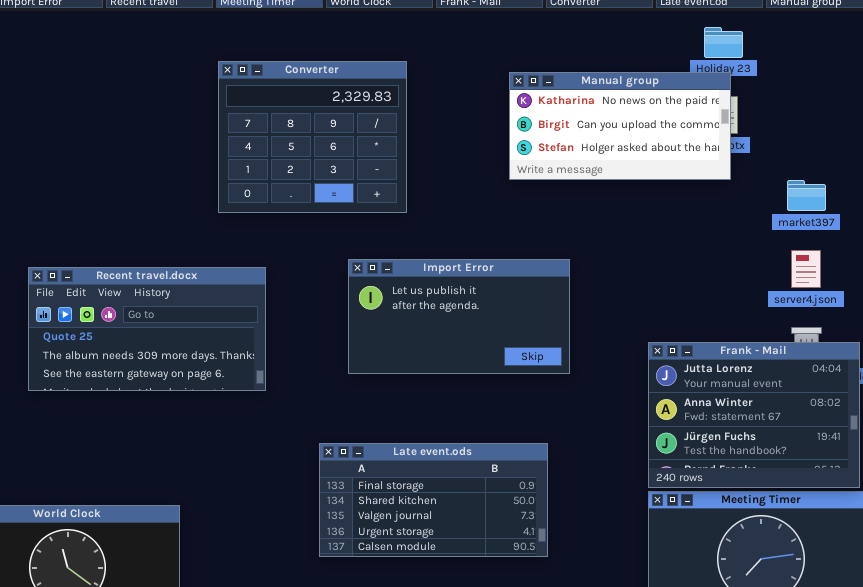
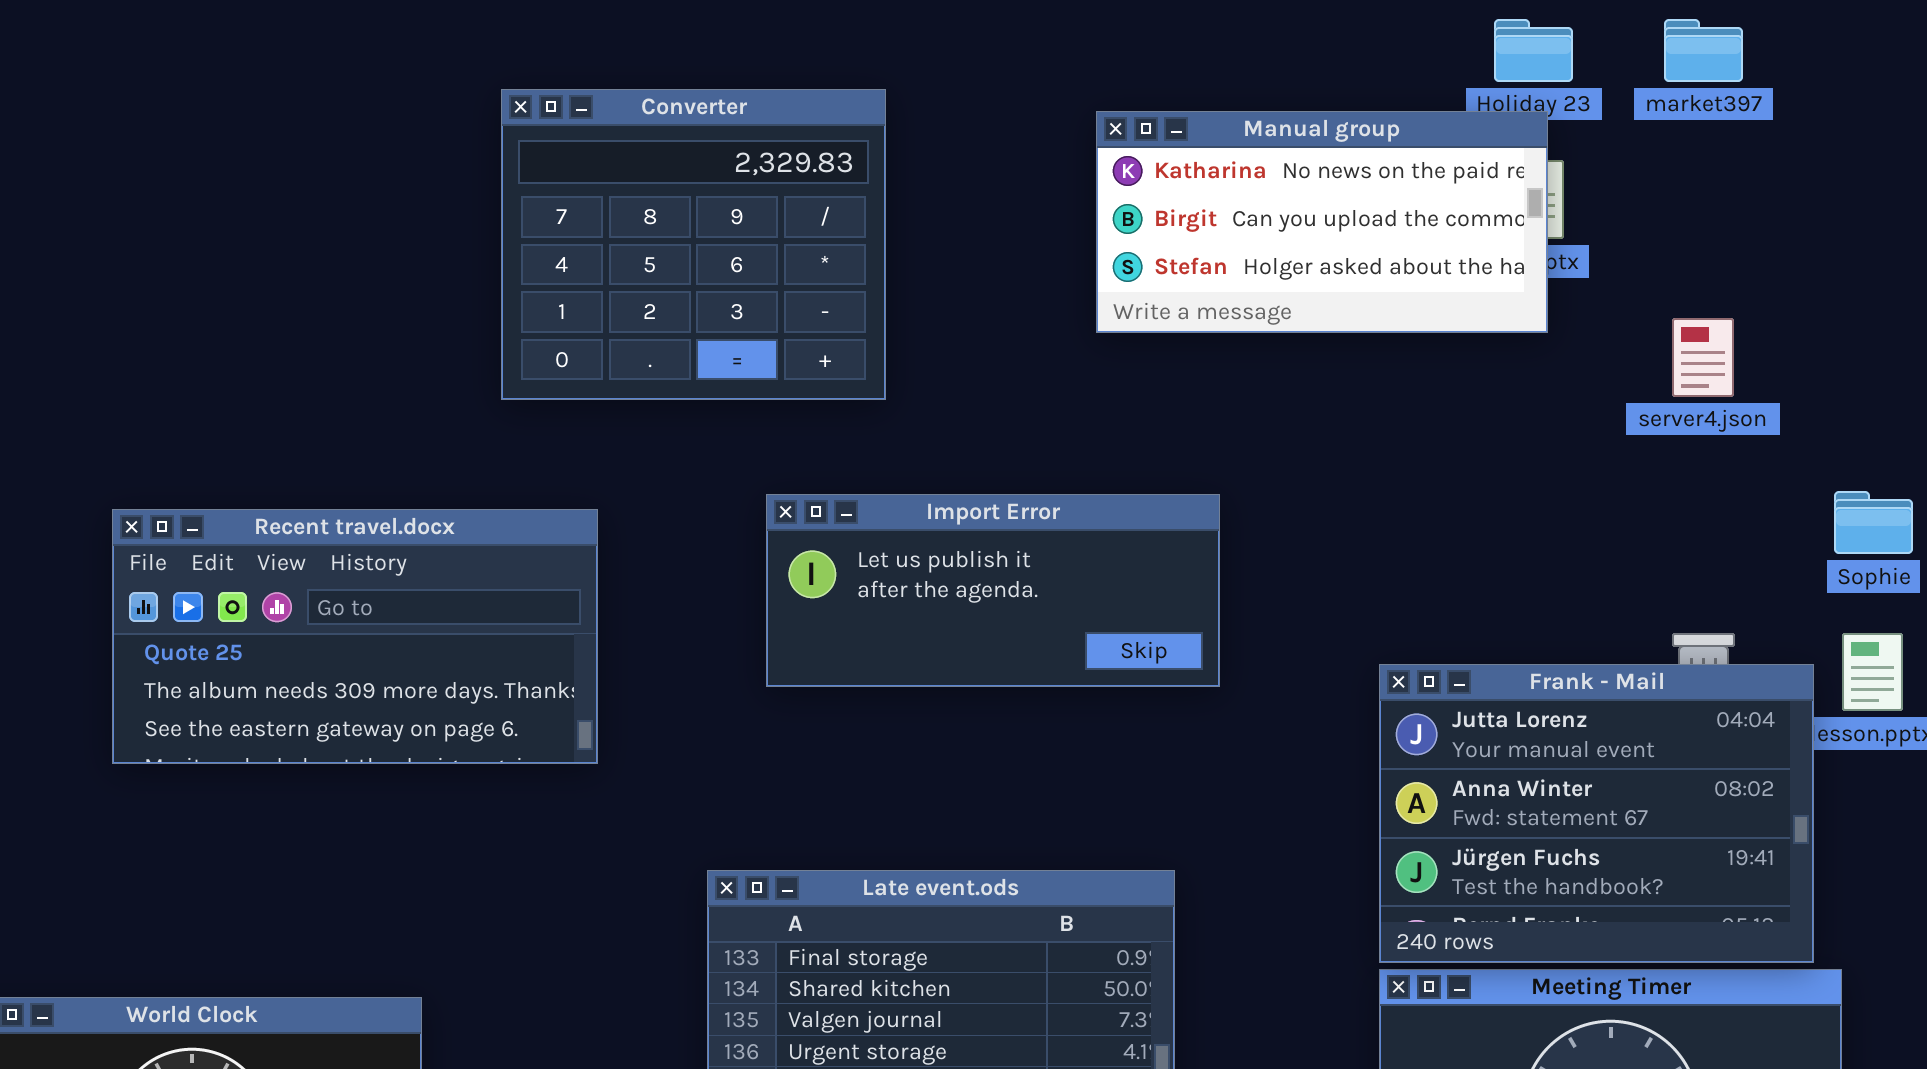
market397: [787,180,826,211] -> [1664,19,1743,82], moved
server4.json: [791,250,821,288] -> [1672,318,1734,397], moved
Import Error: [348,259,570,374] -> [766,494,1220,687], resized

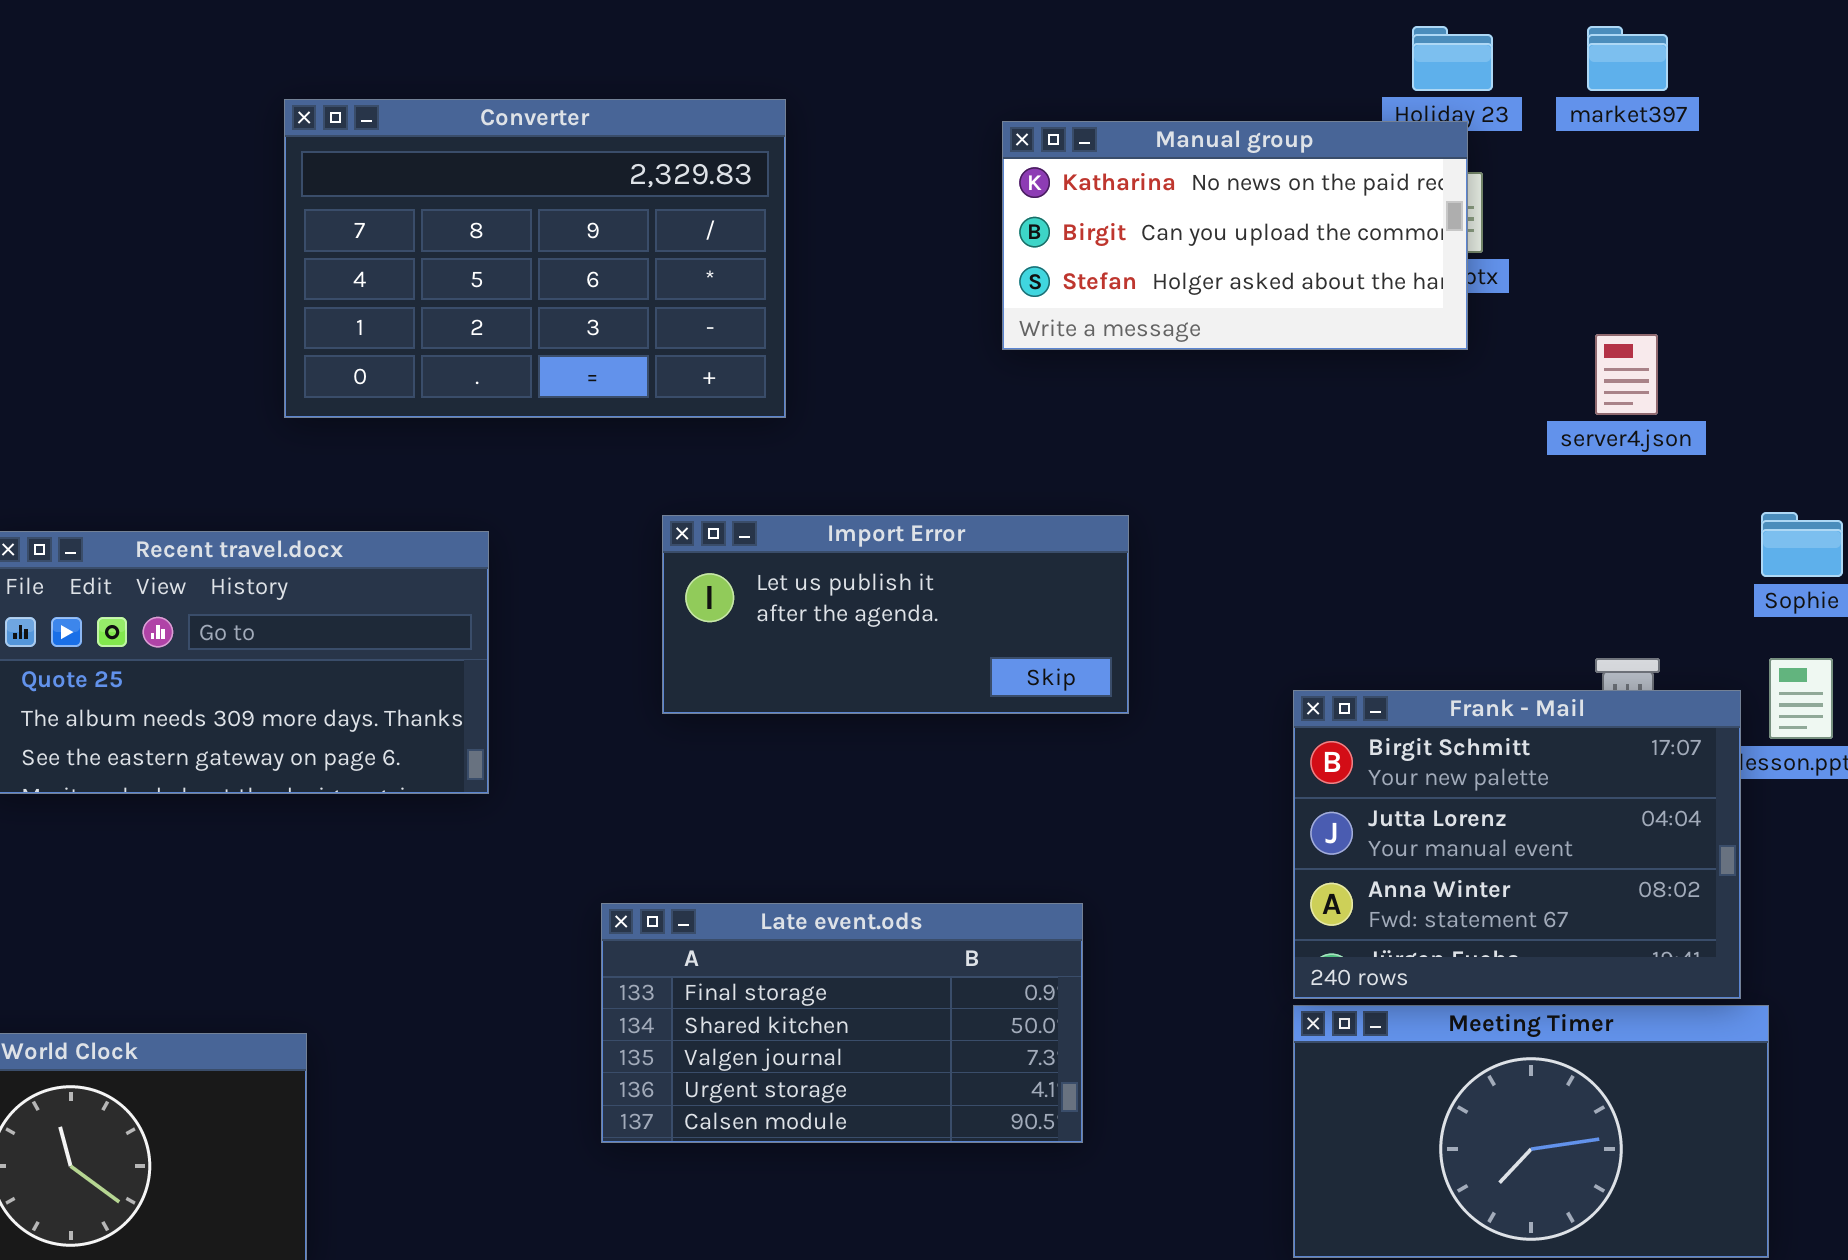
Converter: [501,89,886,400] -> [284,99,786,418], resized
Frank - Mail: [1379,664,1814,963] -> [1293,690,1741,999], scrolled up 1 row

